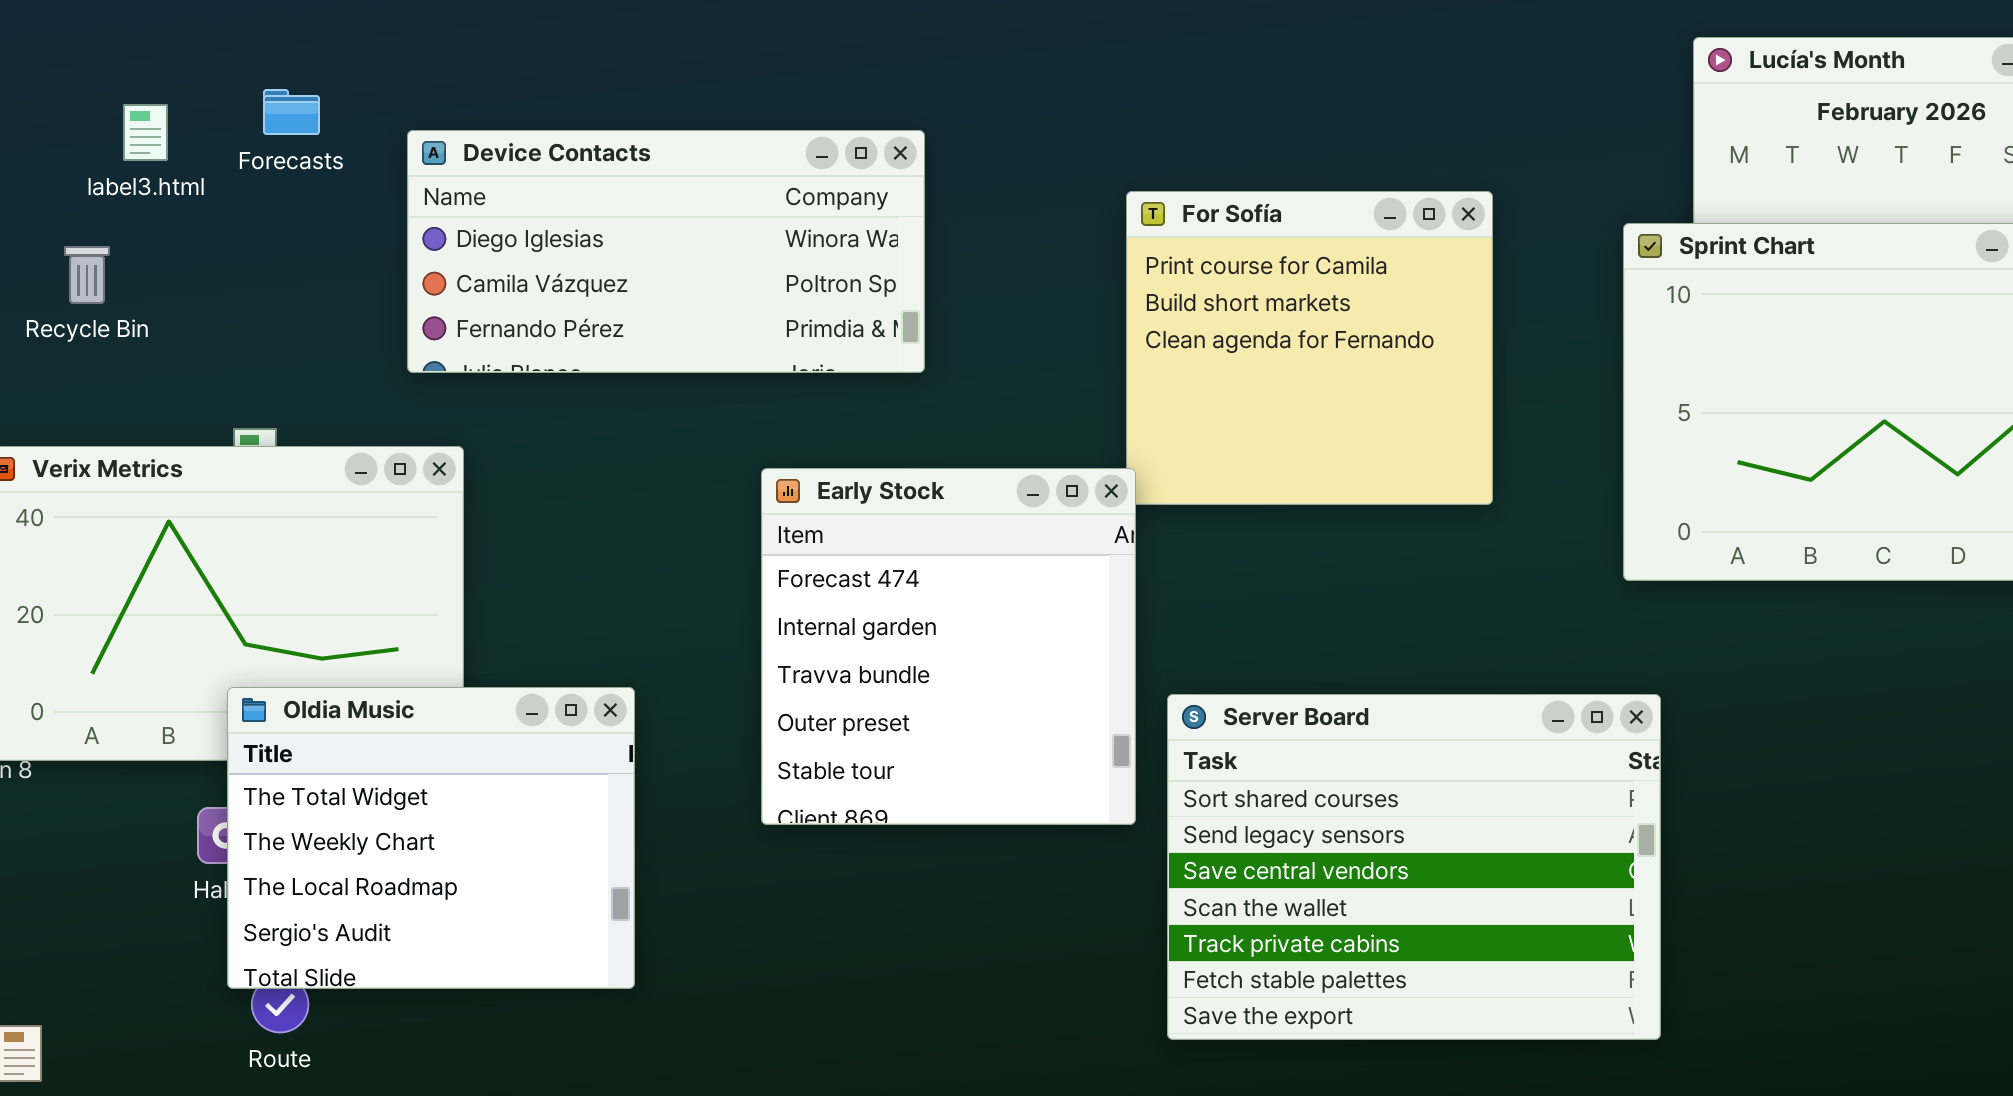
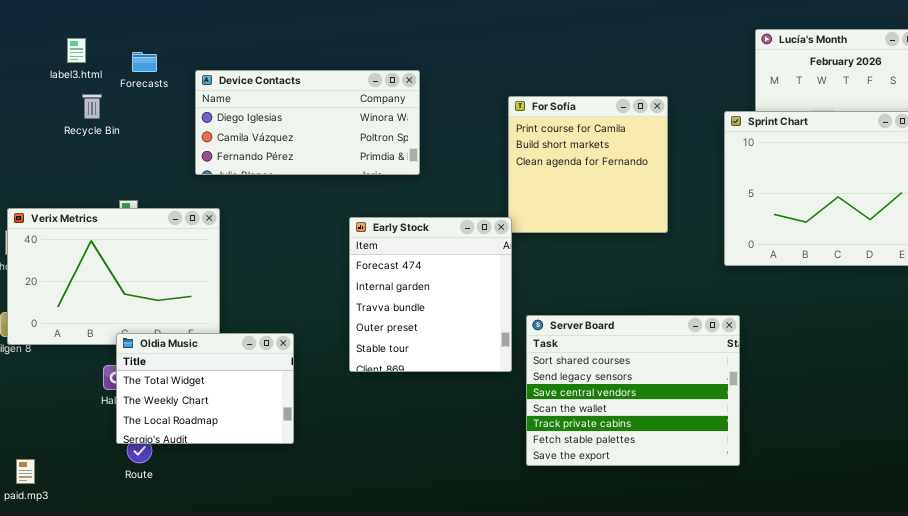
label3.html: [123,104,168,161] -> [67,38,86,63], moved
Recycle Bin: [64,246,110,304] -> [82,94,102,119], moved
Oldia Music: [227,687,635,989] -> [116,333,294,444], resized

